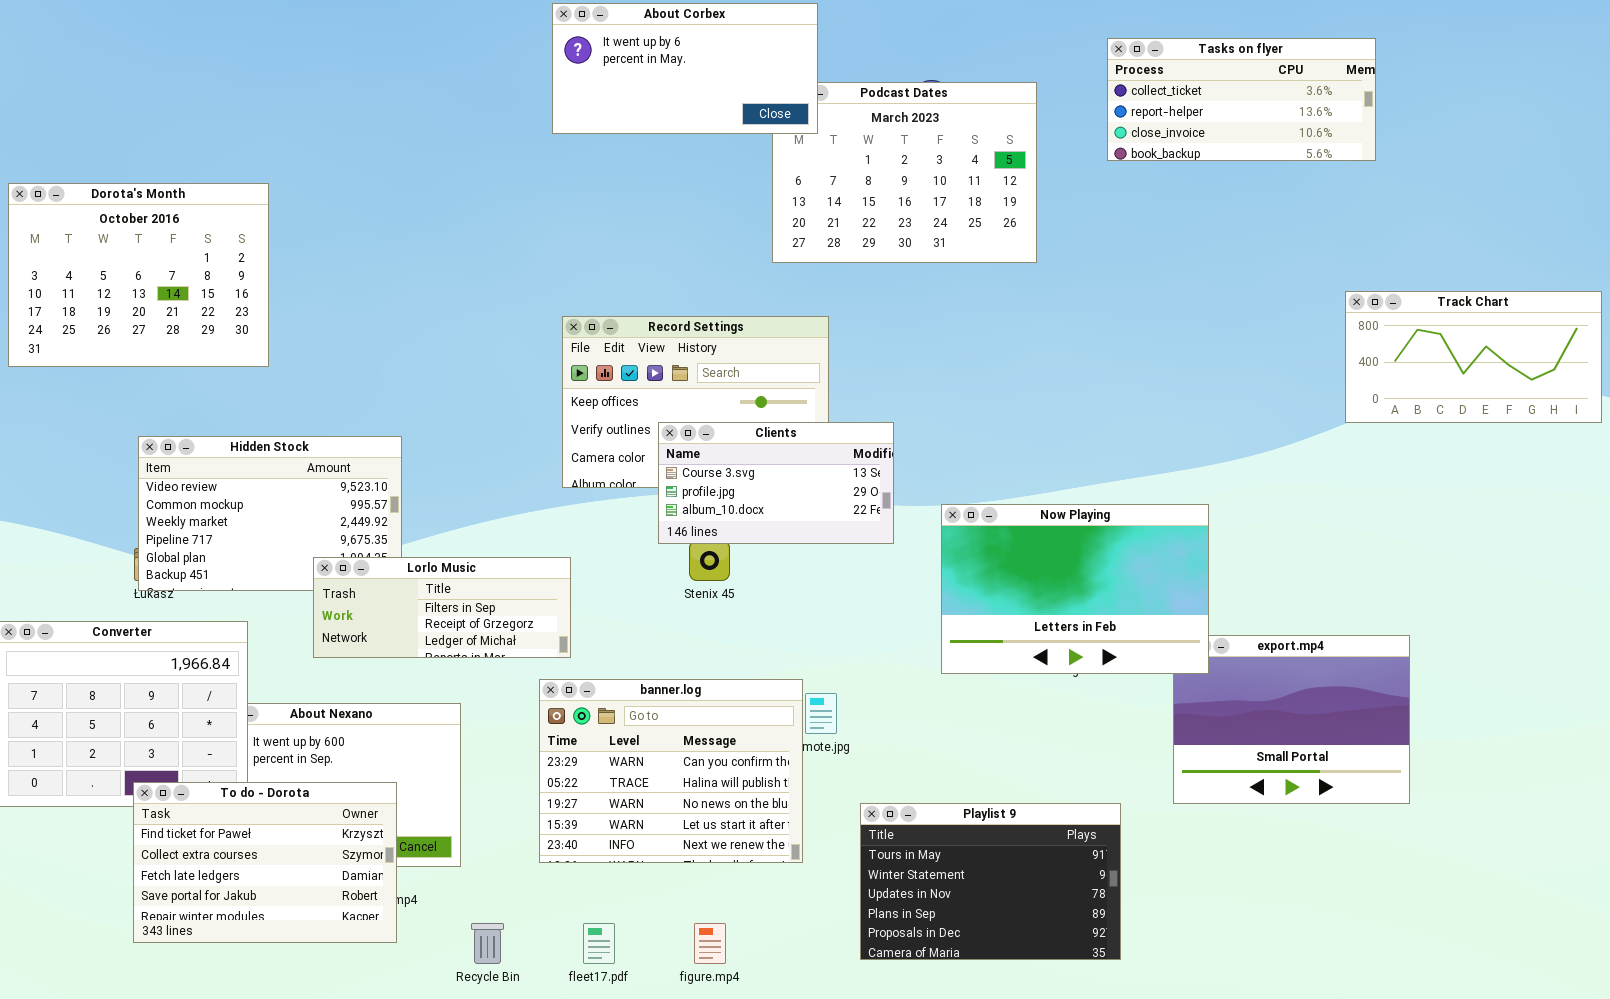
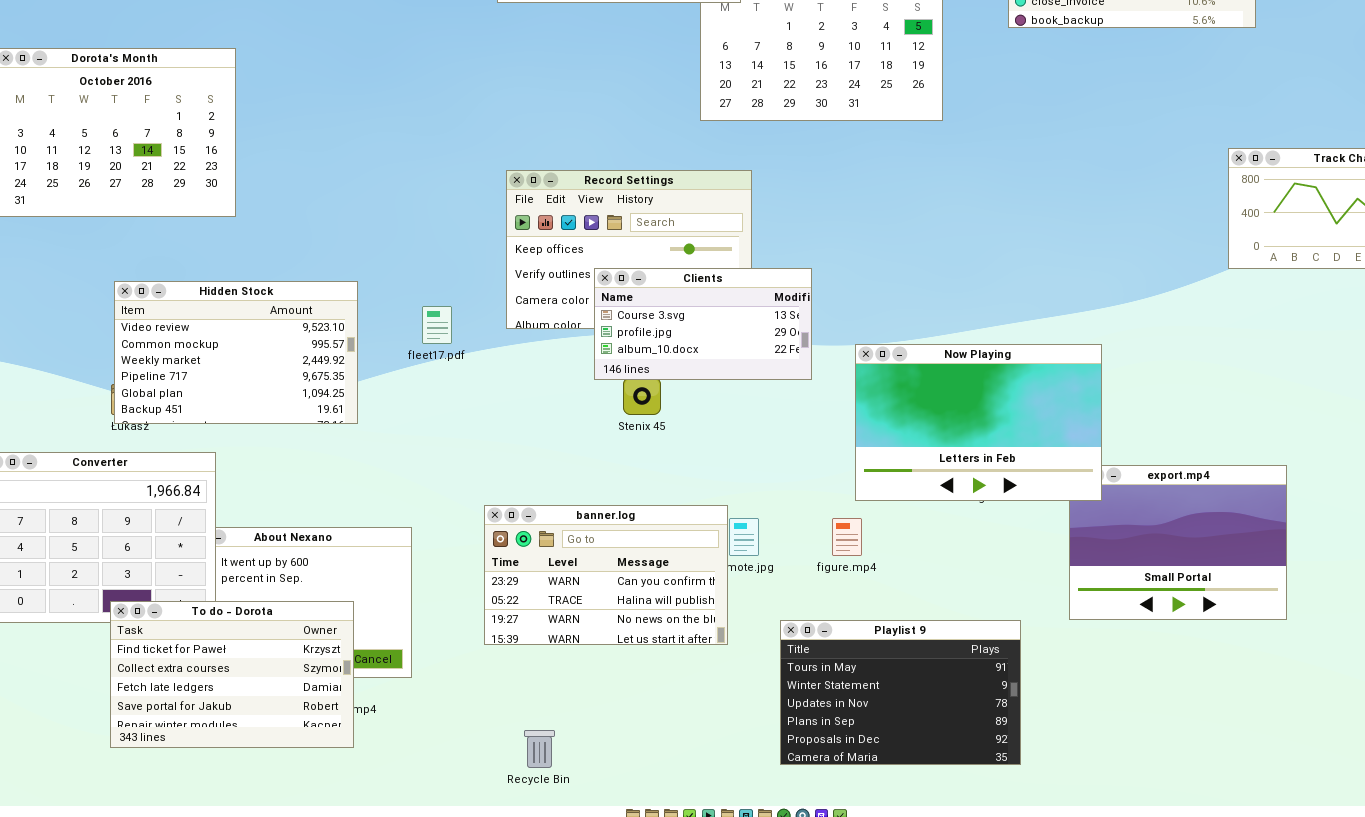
Lorlo Music: [313,557,571,658] -> none, closed
banner.log: [539,679,803,863] -> [484,505,728,645], resized
Recycle Bin: [471,923,504,964] -> [524,730,555,768], moved
fleet17.pdf: [583,923,615,964] -> [422,306,452,344], moved
figure.mp4: [694,923,726,964] -> [832,518,862,556], moved

